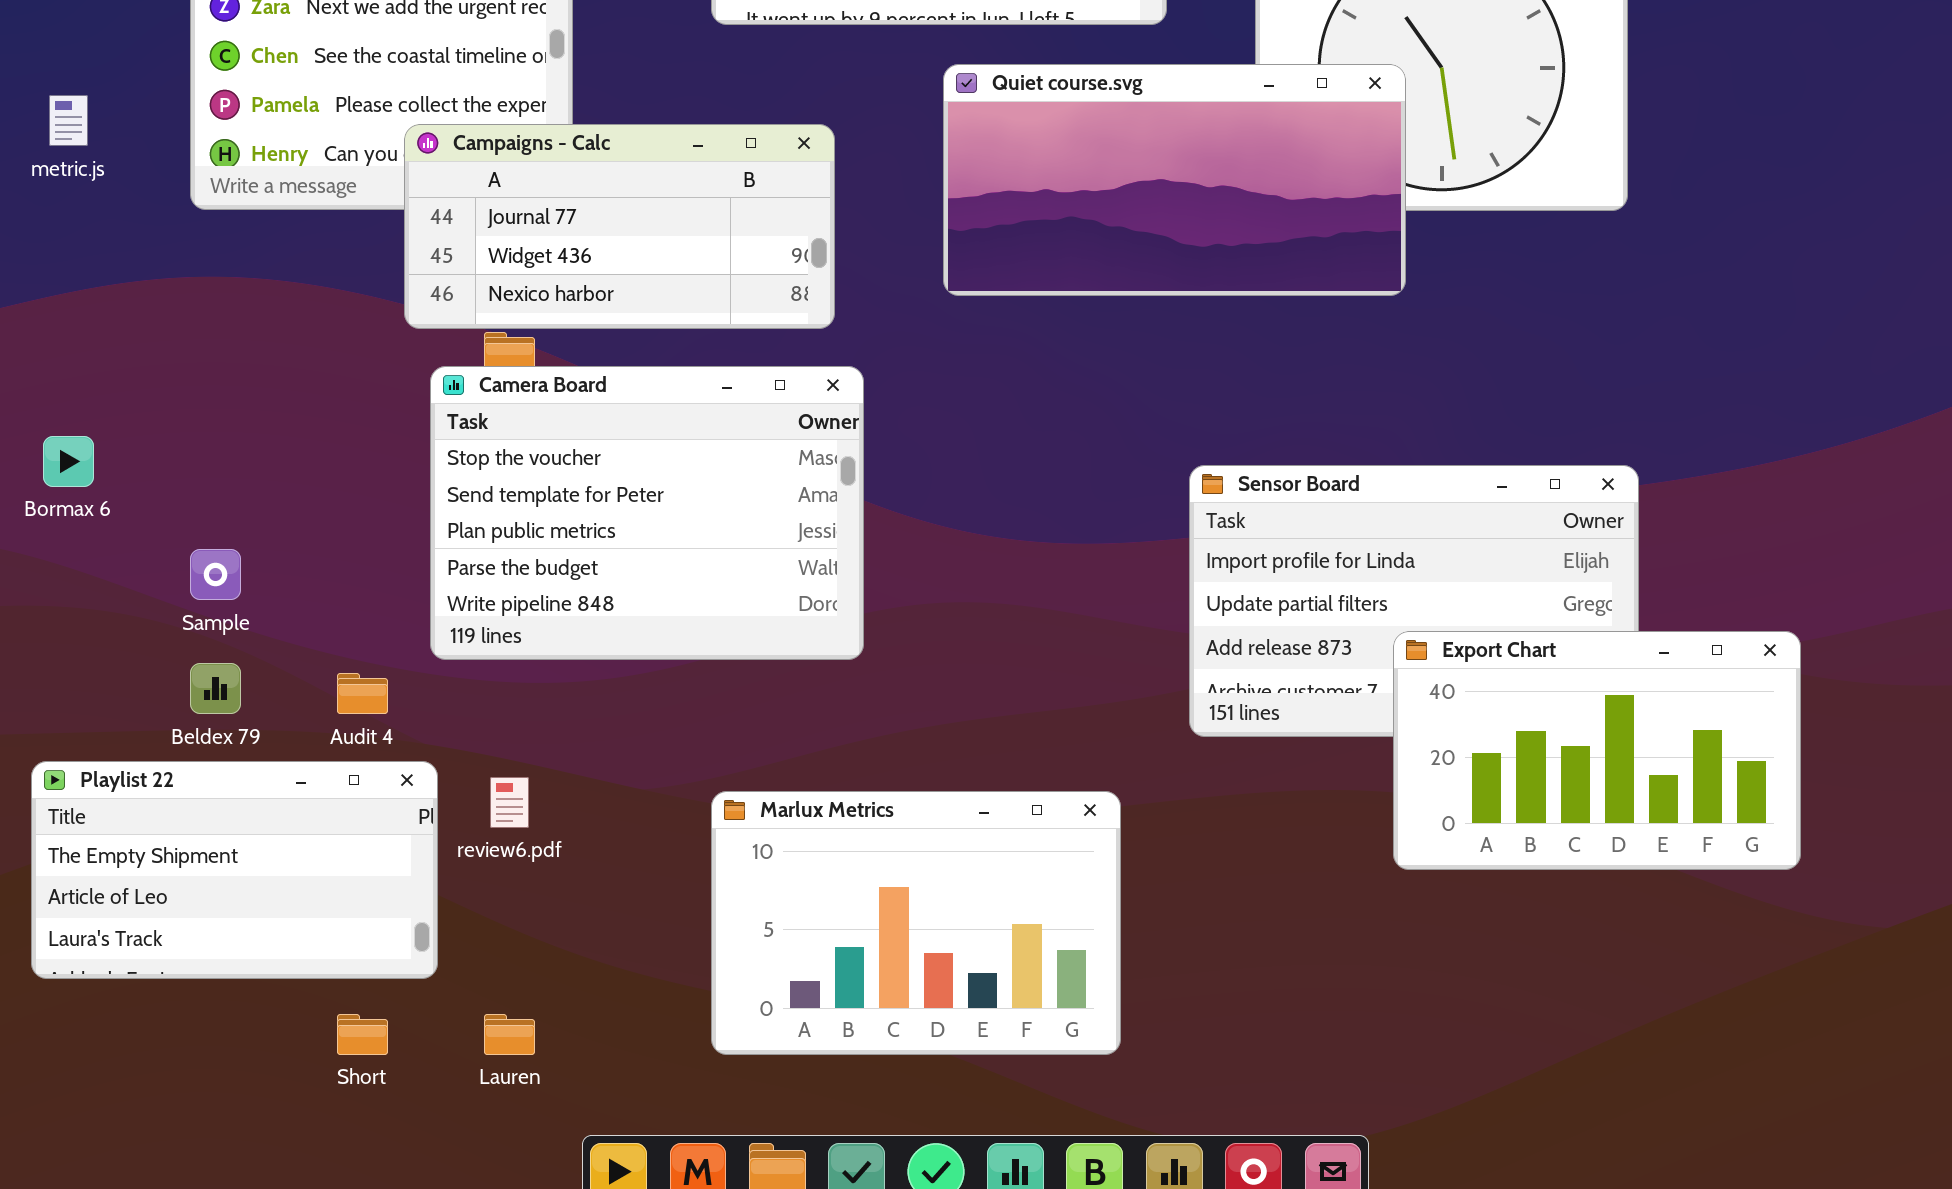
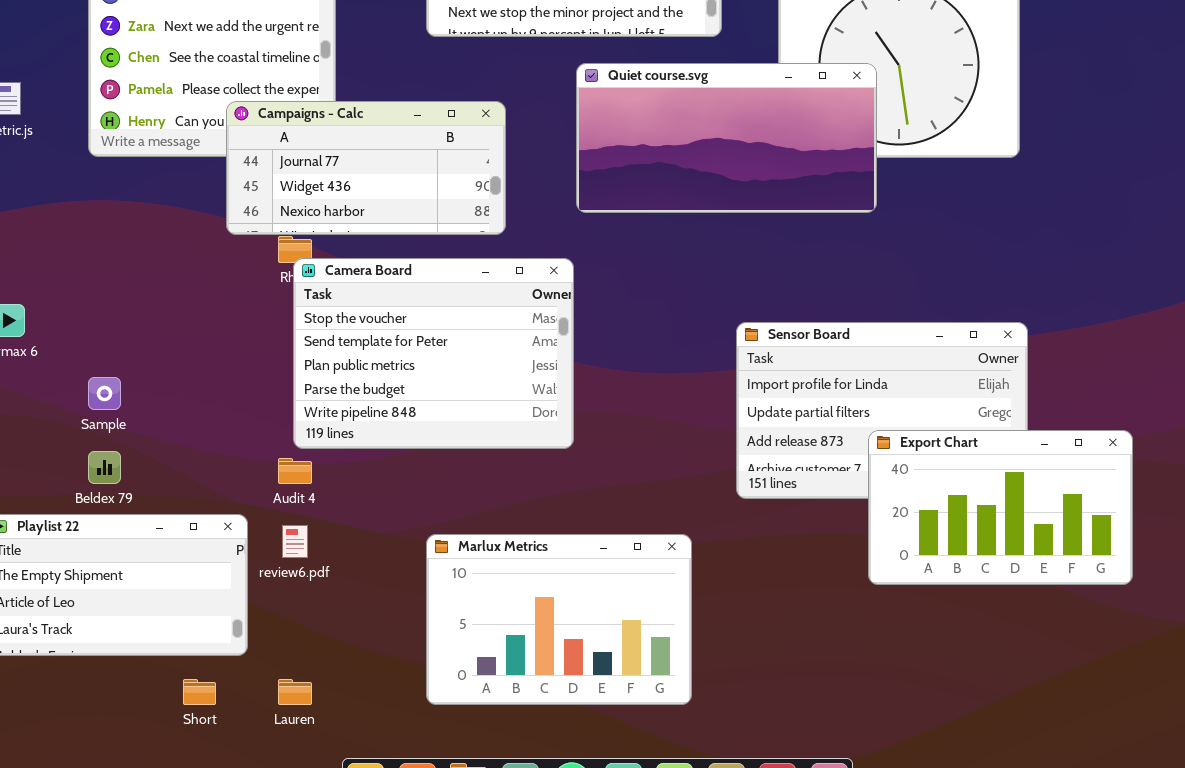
Camera Board: [430,366,864,660] -> [293,258,574,449], moved
Audit 4: [337,673,388,714] -> [278,458,312,484], moved

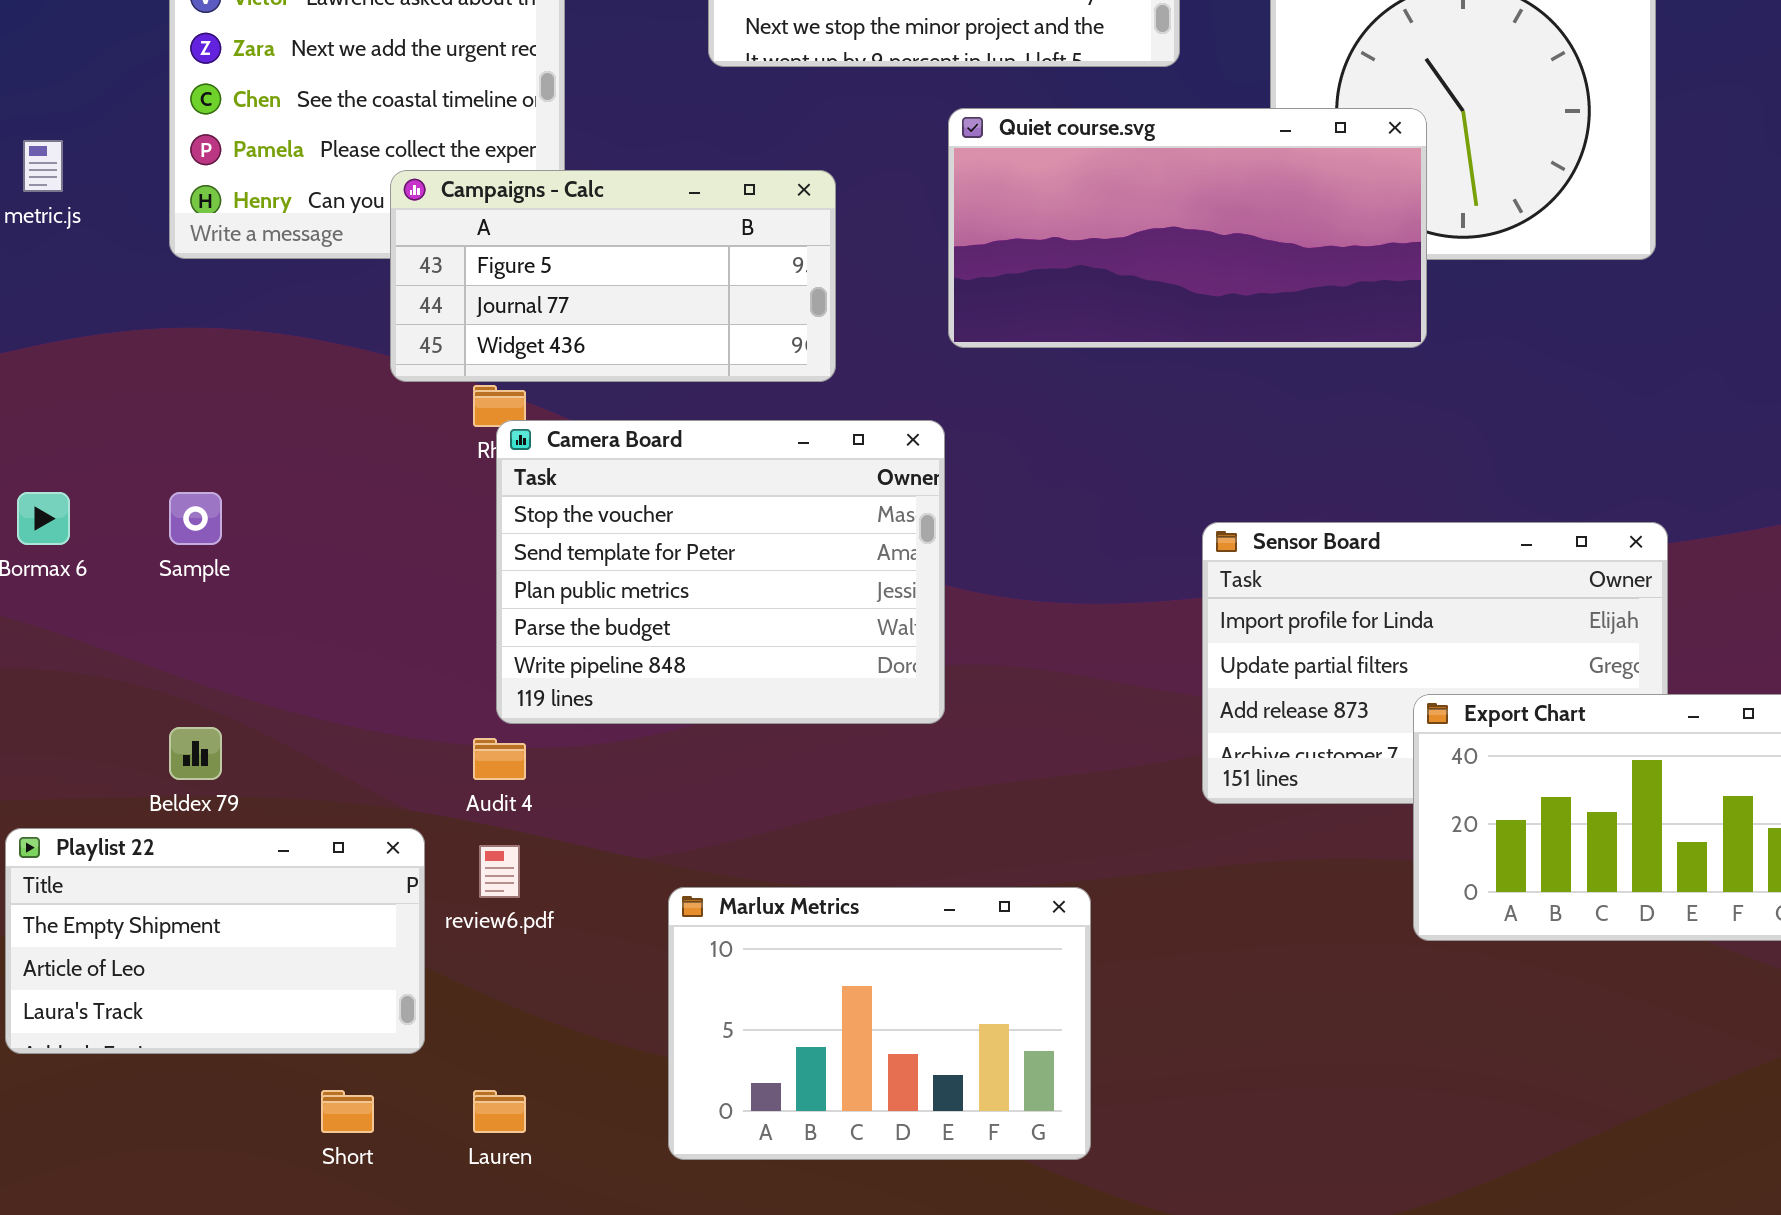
Campaigns - Calc: [226,101,506,235] -> [390,170,836,382], scrolled up 1 row
Sample: [88,377,121,410] -> [169,492,222,545], moved
Marlux Metrics: [426,534,692,705] -> [668,887,1091,1160], moved

